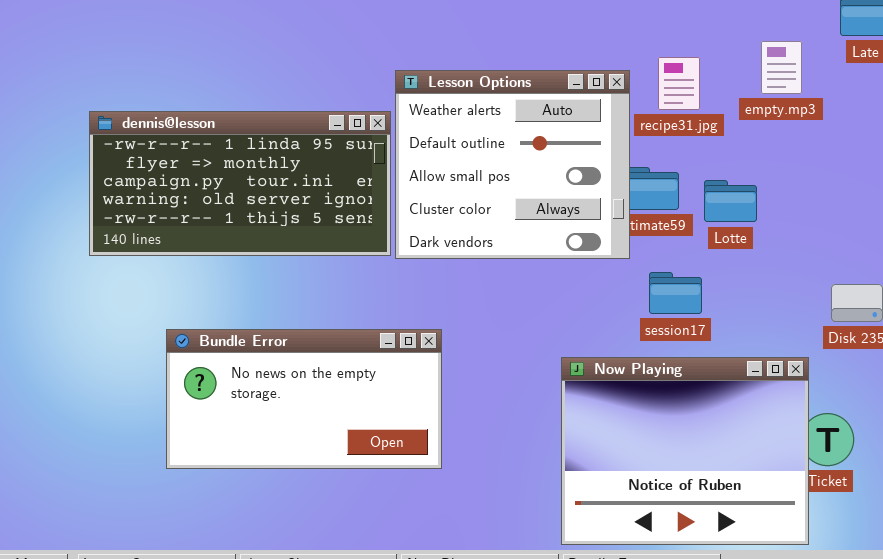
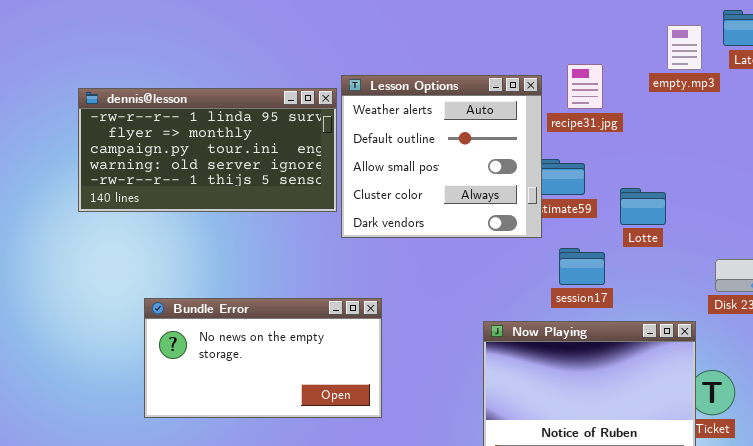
empty.mp3: [761,41,802,94] -> [667,25,702,70], moved
dennis@lesson: [89,111,391,256] -> [78,88,337,212], moved
Lotte: [704,180,757,222] -> [620,188,666,225], moved

